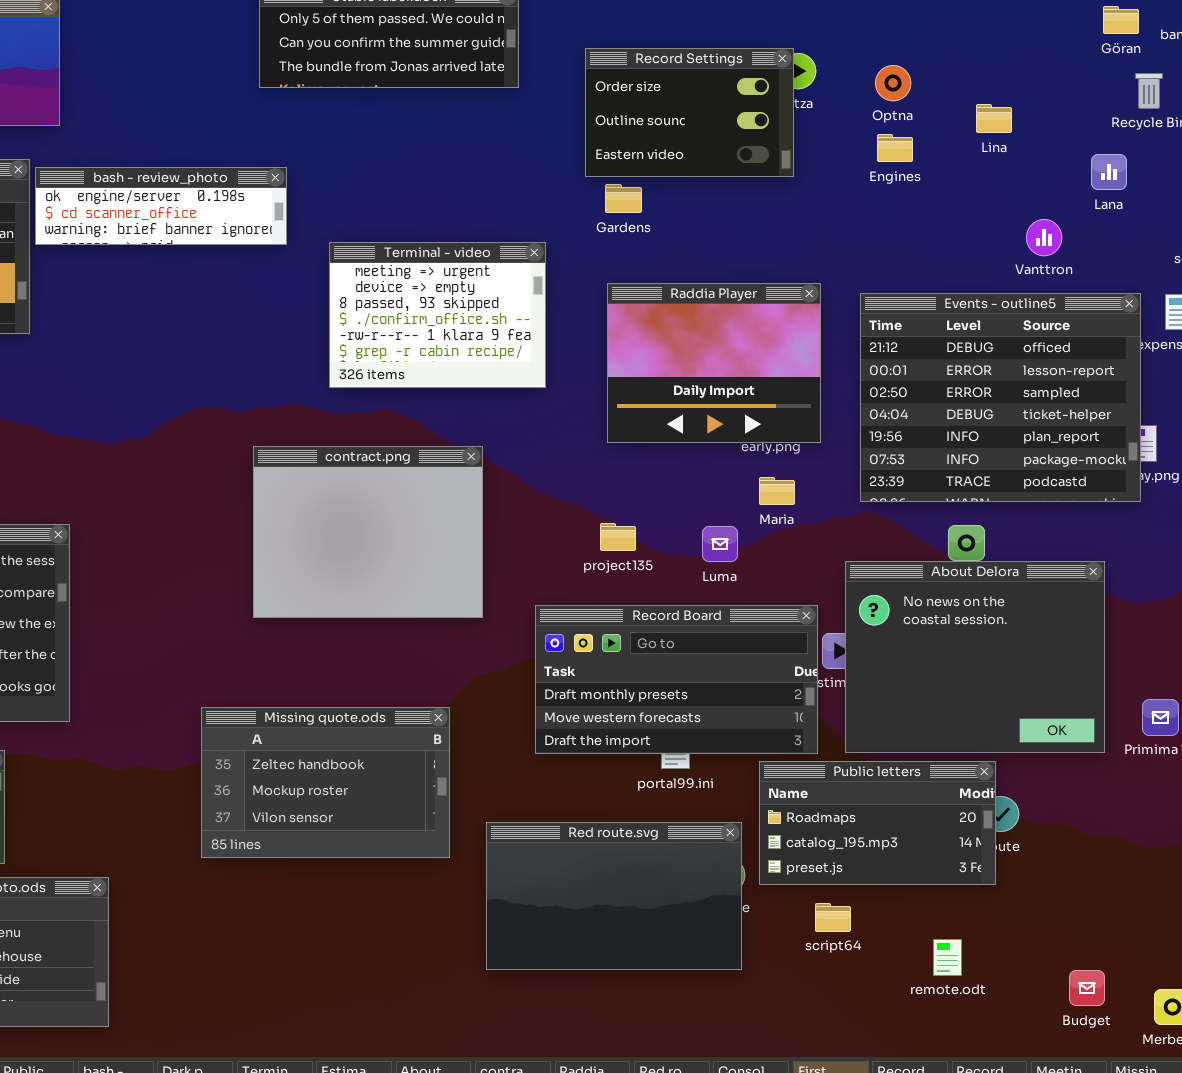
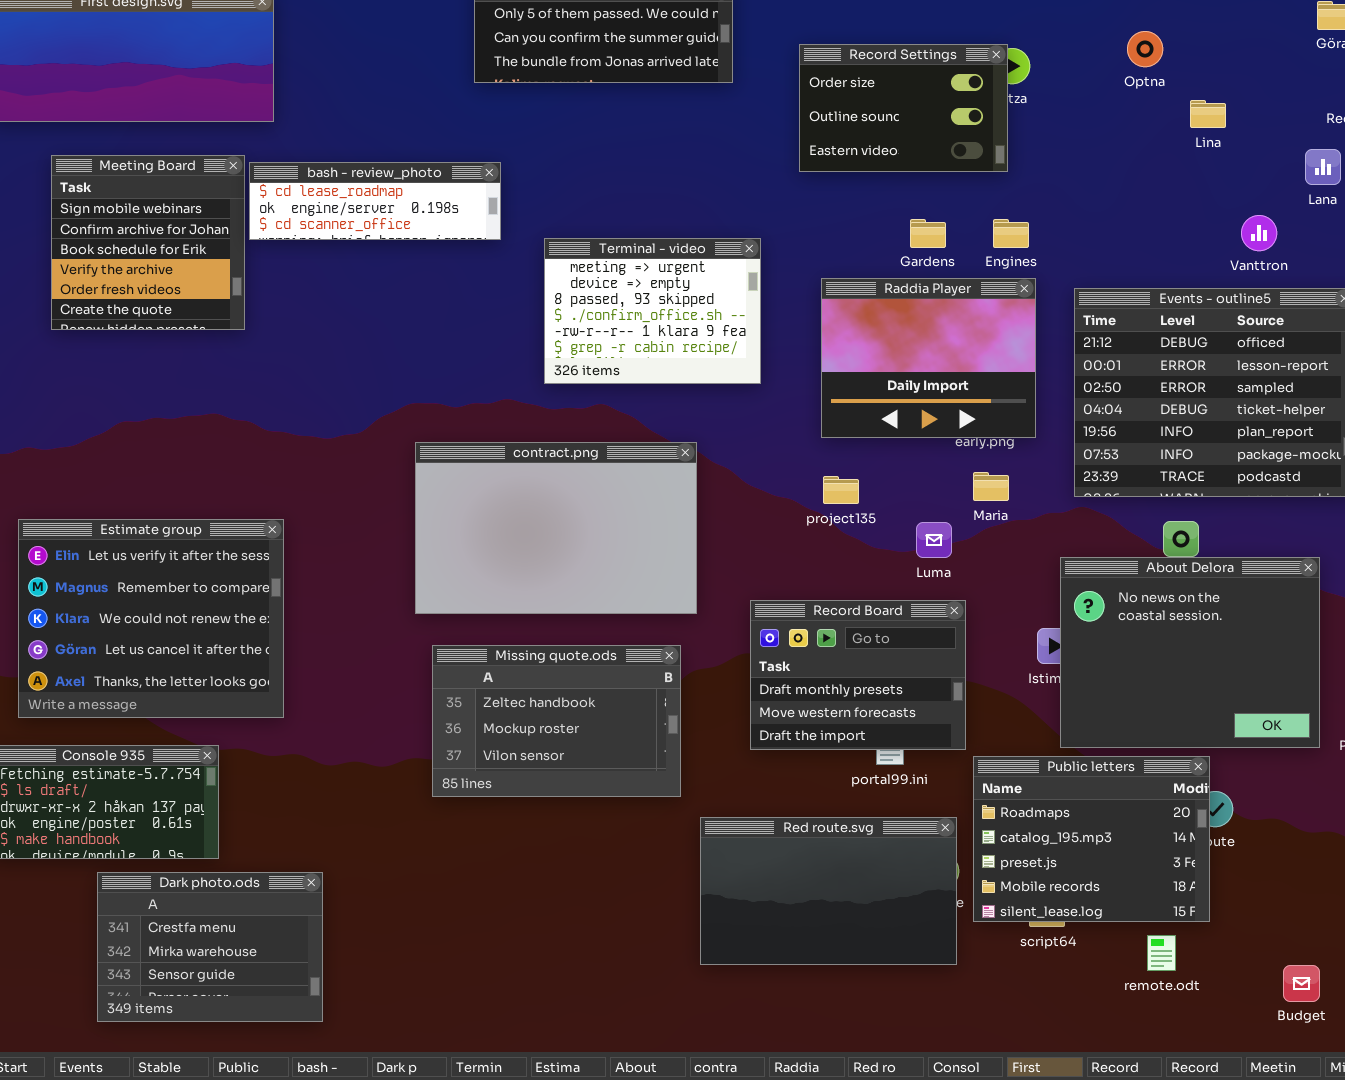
Optna: [875,65,911,101] -> [1127,31,1163,67], moved
Engines: [877,134,913,162] -> [993,219,1029,248], moved
bash - review_photo: [35,167,287,245] -> [249,162,501,240], scrolled up 1 row
Gardens: [605,184,642,213] -> [910,219,946,248], moved
contract.png: [253,446,483,618] -> [415,442,697,614], resized
project135: [600,523,636,551] -> [823,476,859,504], moved
Record Board: [535,605,818,754] -> [750,600,966,750], resized
Missing quote.ods: [201,707,450,858] -> [432,645,681,797], moved
Public letters: [759,761,996,885] -> [973,756,1210,922], resized

